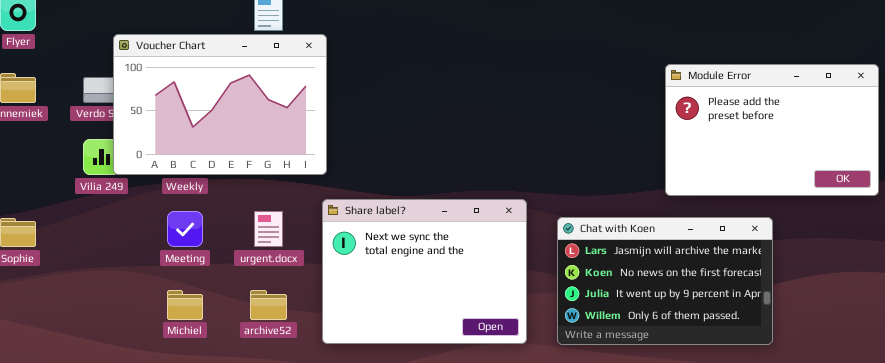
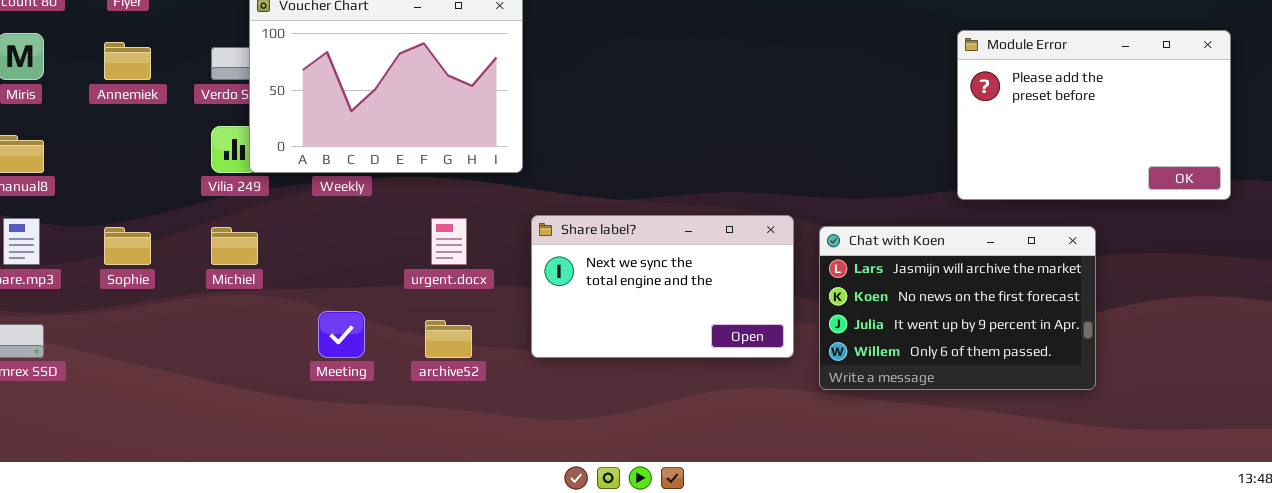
Share label?: [322,199,527,344] -> [531,215,794,358], moved, resized
Meeting: [167,211,203,247] -> [318,311,365,358], moved
Michiel: [167,290,203,320] -> [211,227,258,265], moved

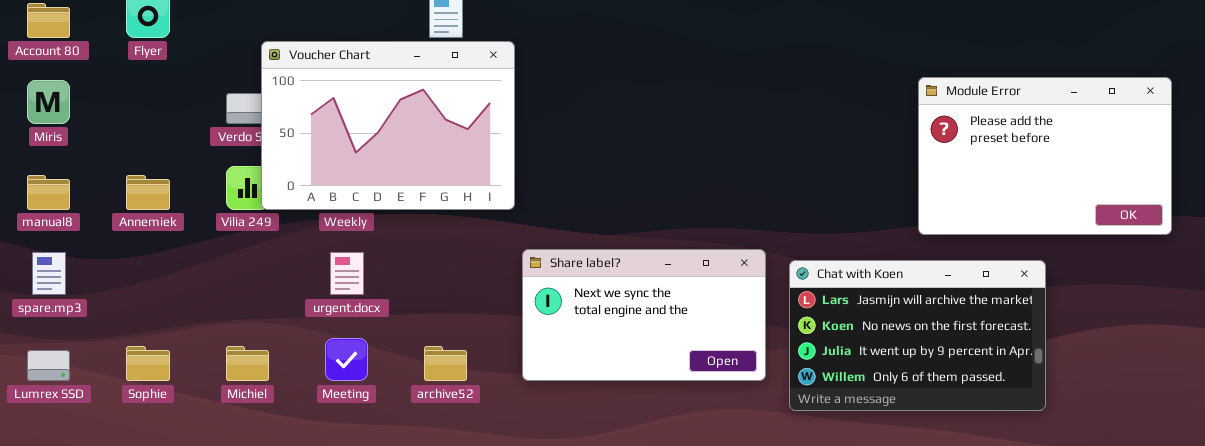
Annemiek: [104,42,151,80] -> [126,175,170,210], moved
urgent.docx: [431,218,467,265] -> [330,252,364,295], moved
Sophie: [104,227,151,265] -> [126,346,170,381], moved
Michiel: [211,227,258,265] -> [226,346,269,381], moved

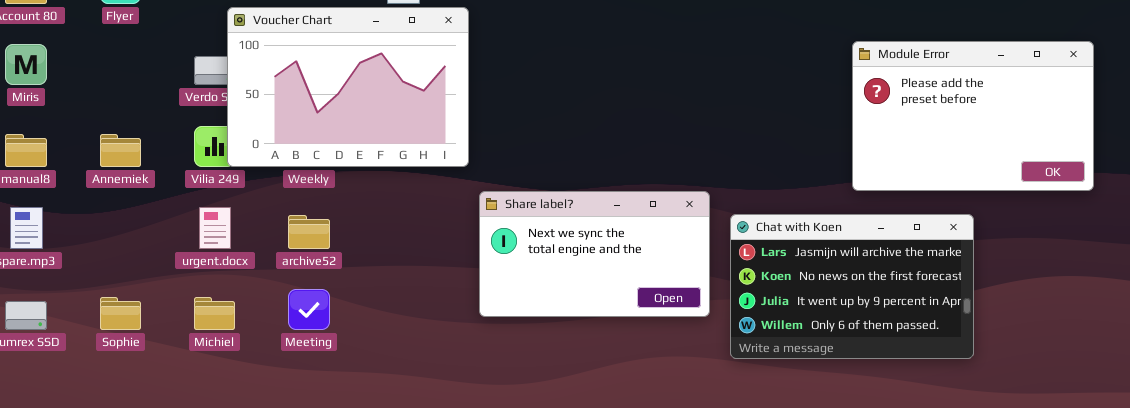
Share label?: [522,249,766,381] -> [479,191,710,317], moved
urgent.docx: [330,252,364,295] -> [199,207,231,249], moved
archive52: [424,346,467,381] -> [288,215,330,249], moved

